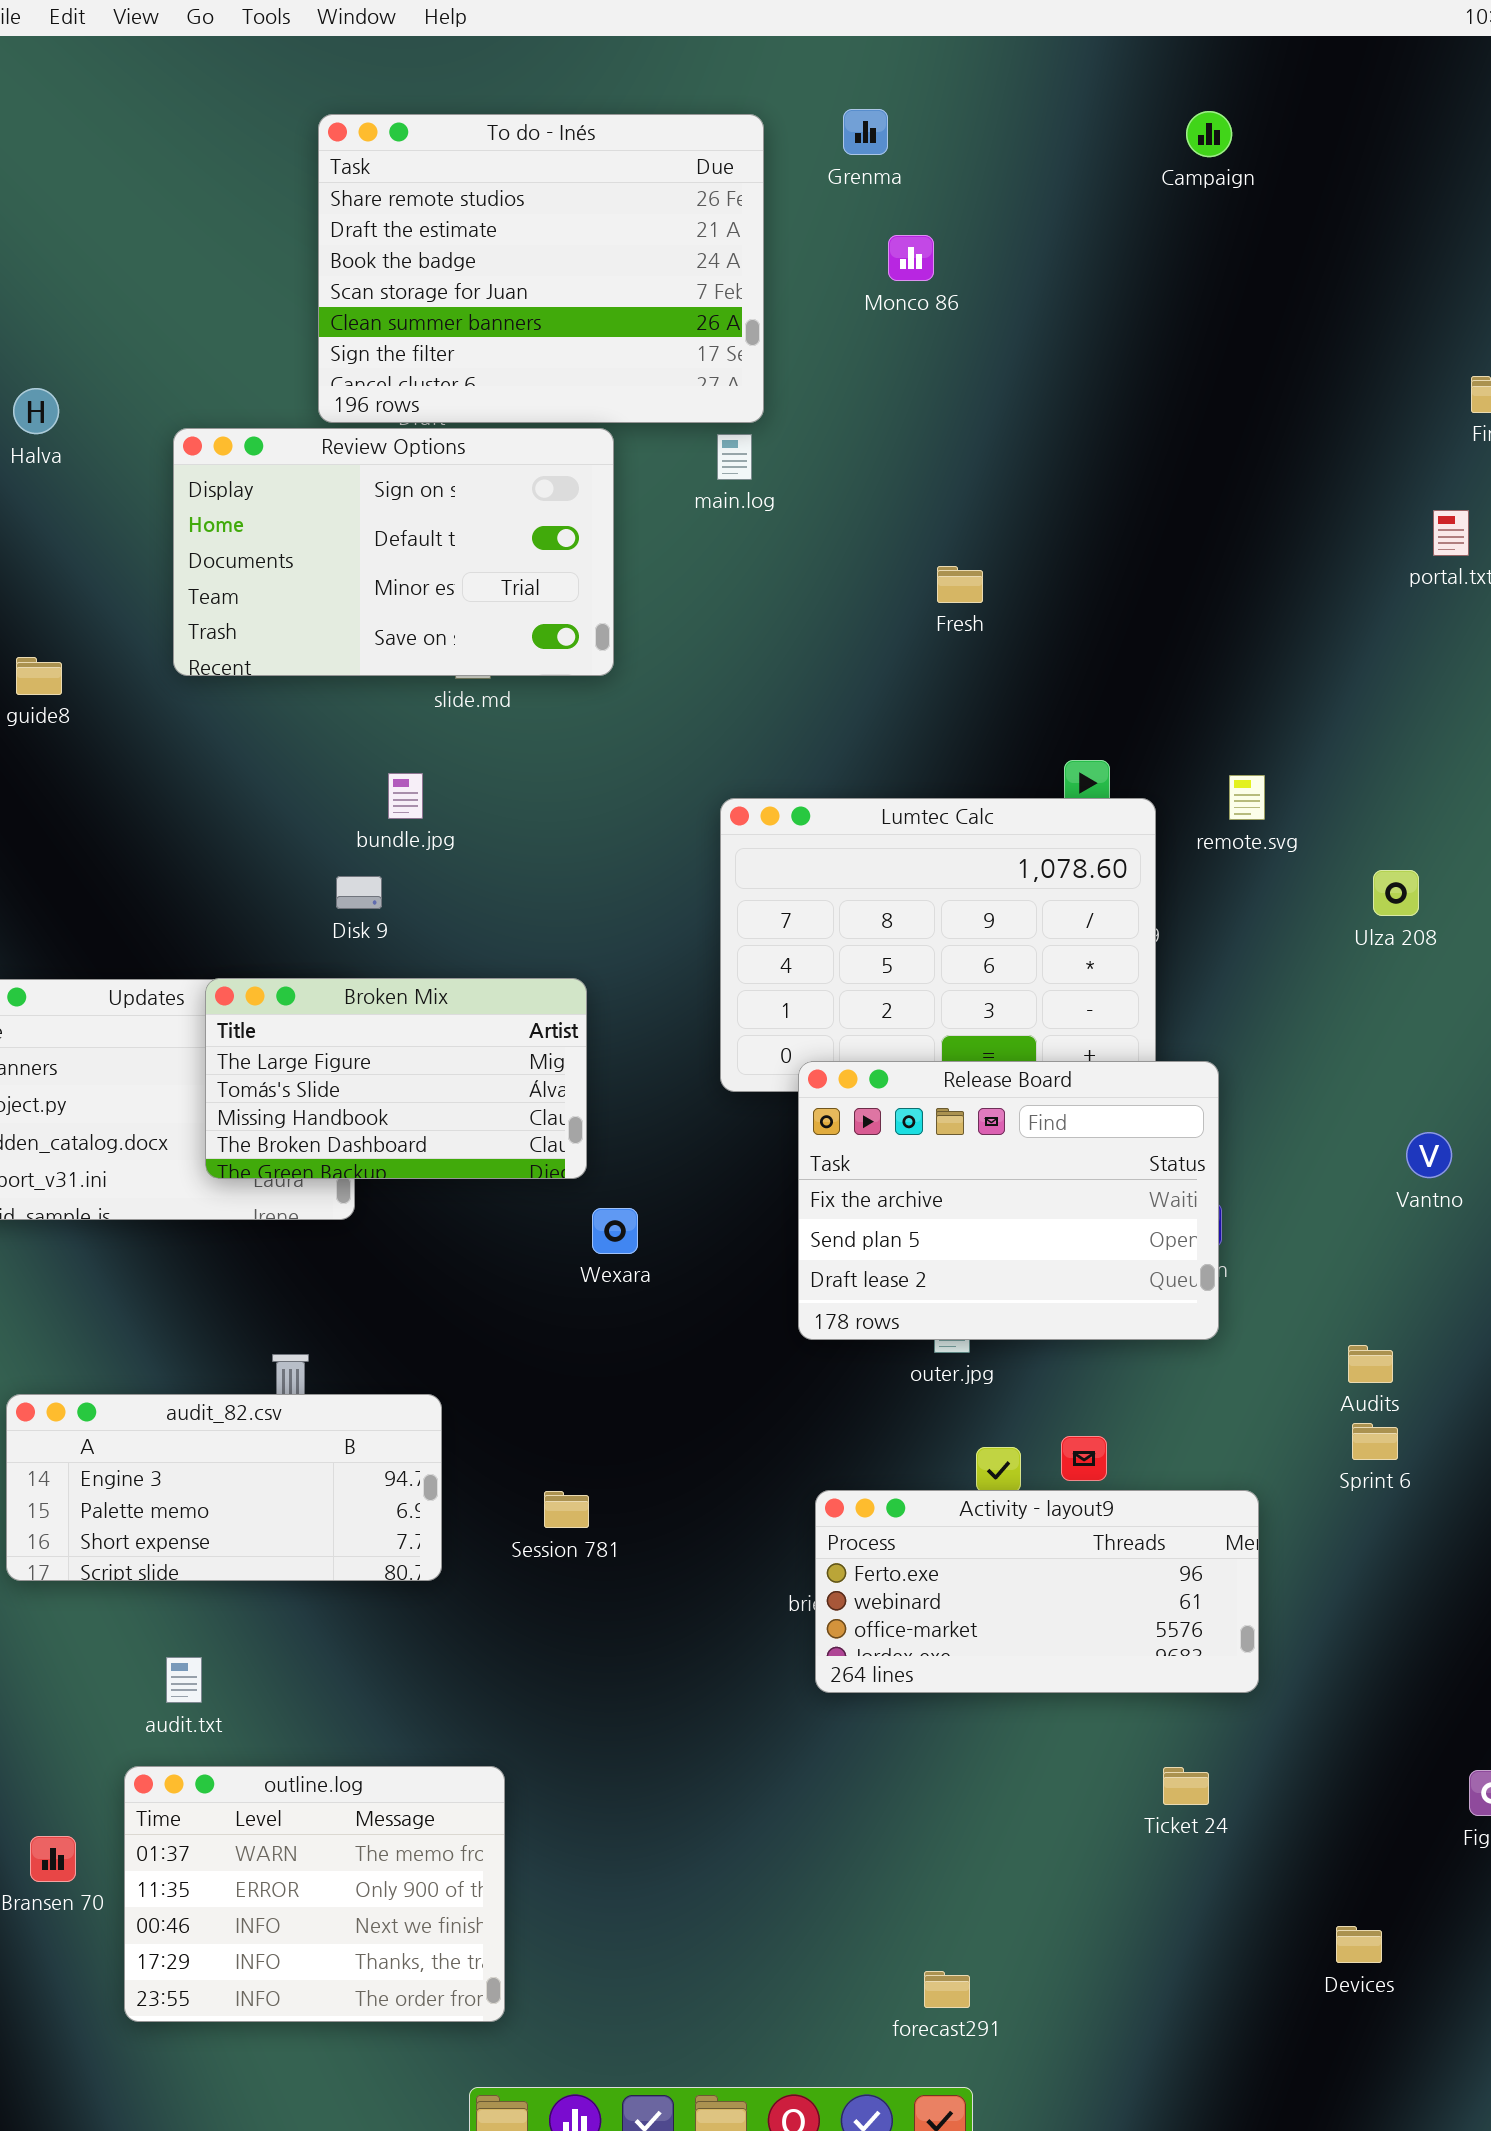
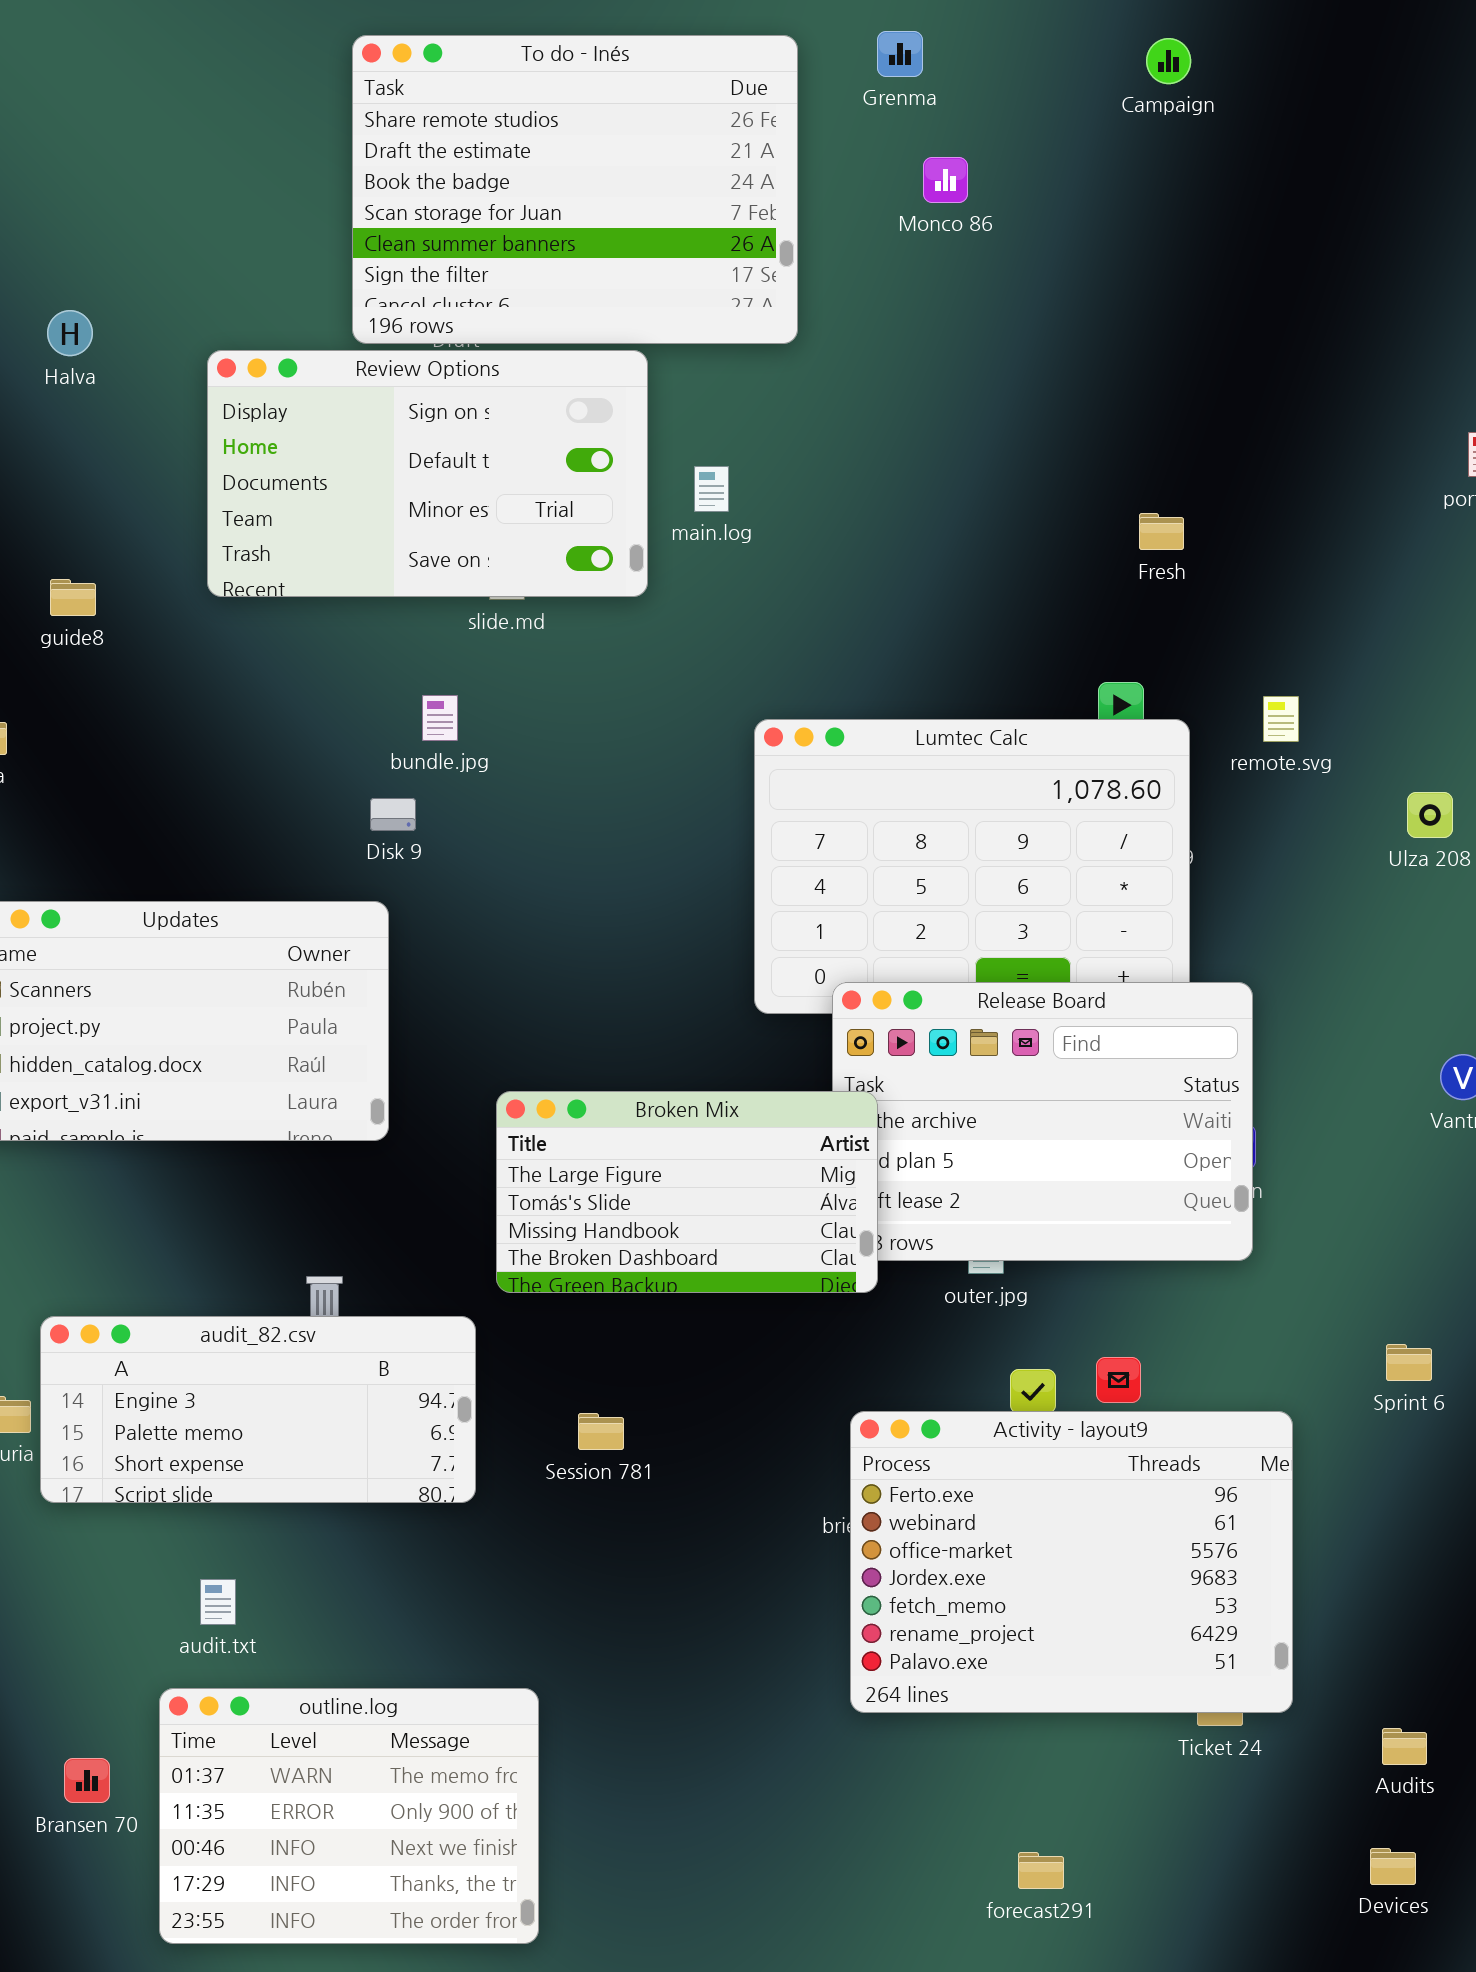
Campaign: [1186,111,1232,157] -> [1146,38,1191,84], moved
main.log: [717,434,752,480] -> [694,466,729,512], moved
Fresh: [937,566,983,603] -> [1139,513,1184,550], moved
Broken Mix: [205,978,587,1179] -> [496,1091,878,1293], moved
Audits: [1348,1345,1393,1383] -> [1382,1728,1427,1765], moved
Activity - layout9: [815,1490,1259,1693] -> [850,1411,1293,1713], resized
forecast291: [924,1971,970,2008] -> [1018,1852,1064,1889], moved

